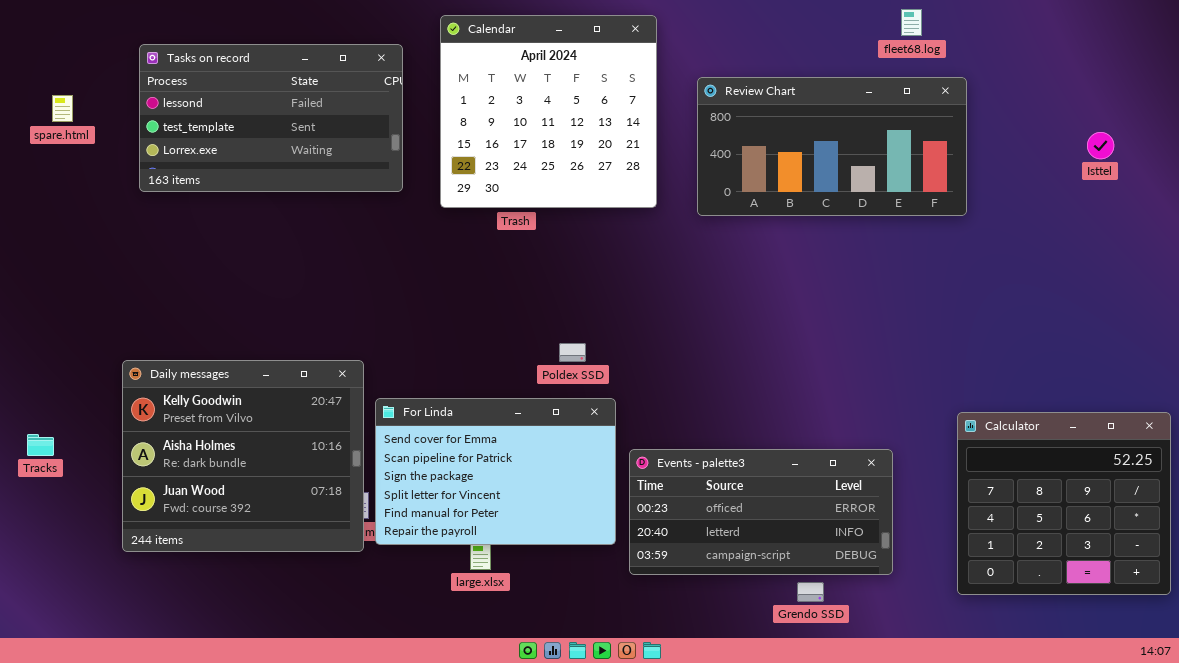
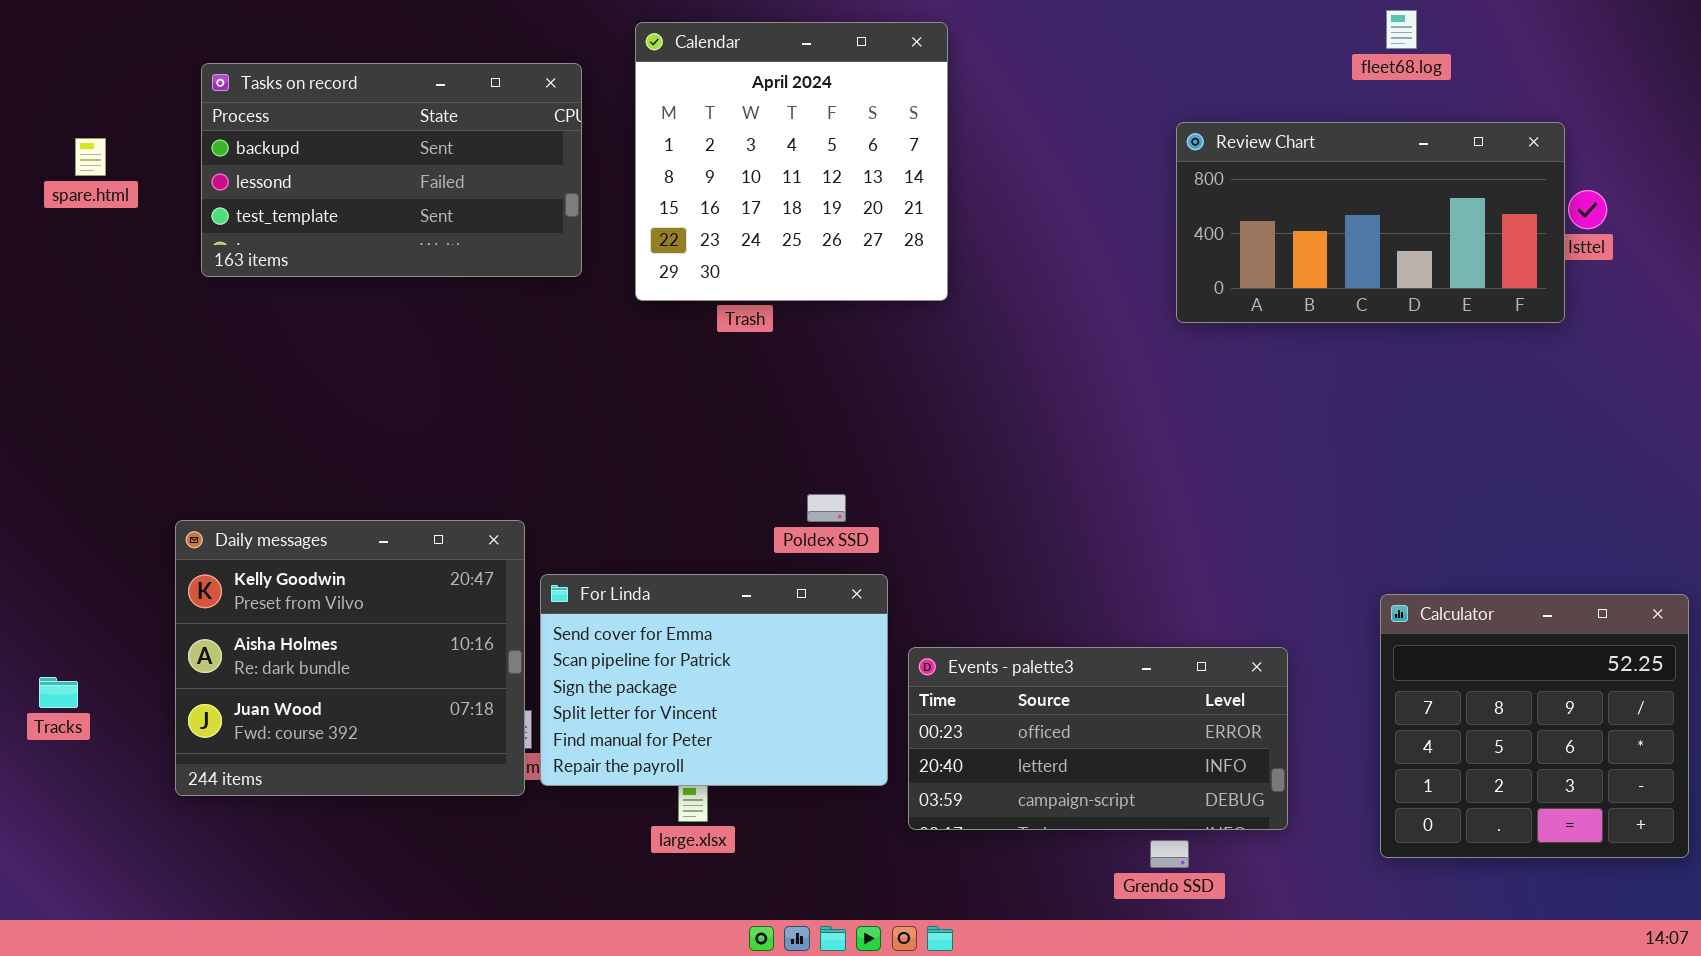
fleet68.log: [901,9,922,36] -> [1386,10,1417,49], moved
Tasks on record: [139,44,403,192] -> [201,63,582,277], scrolled up 1 row
Review Chart: [697,77,967,216] -> [1176,122,1565,323], moved
Tracks: [27,434,54,456] -> [39,677,78,708], moved

